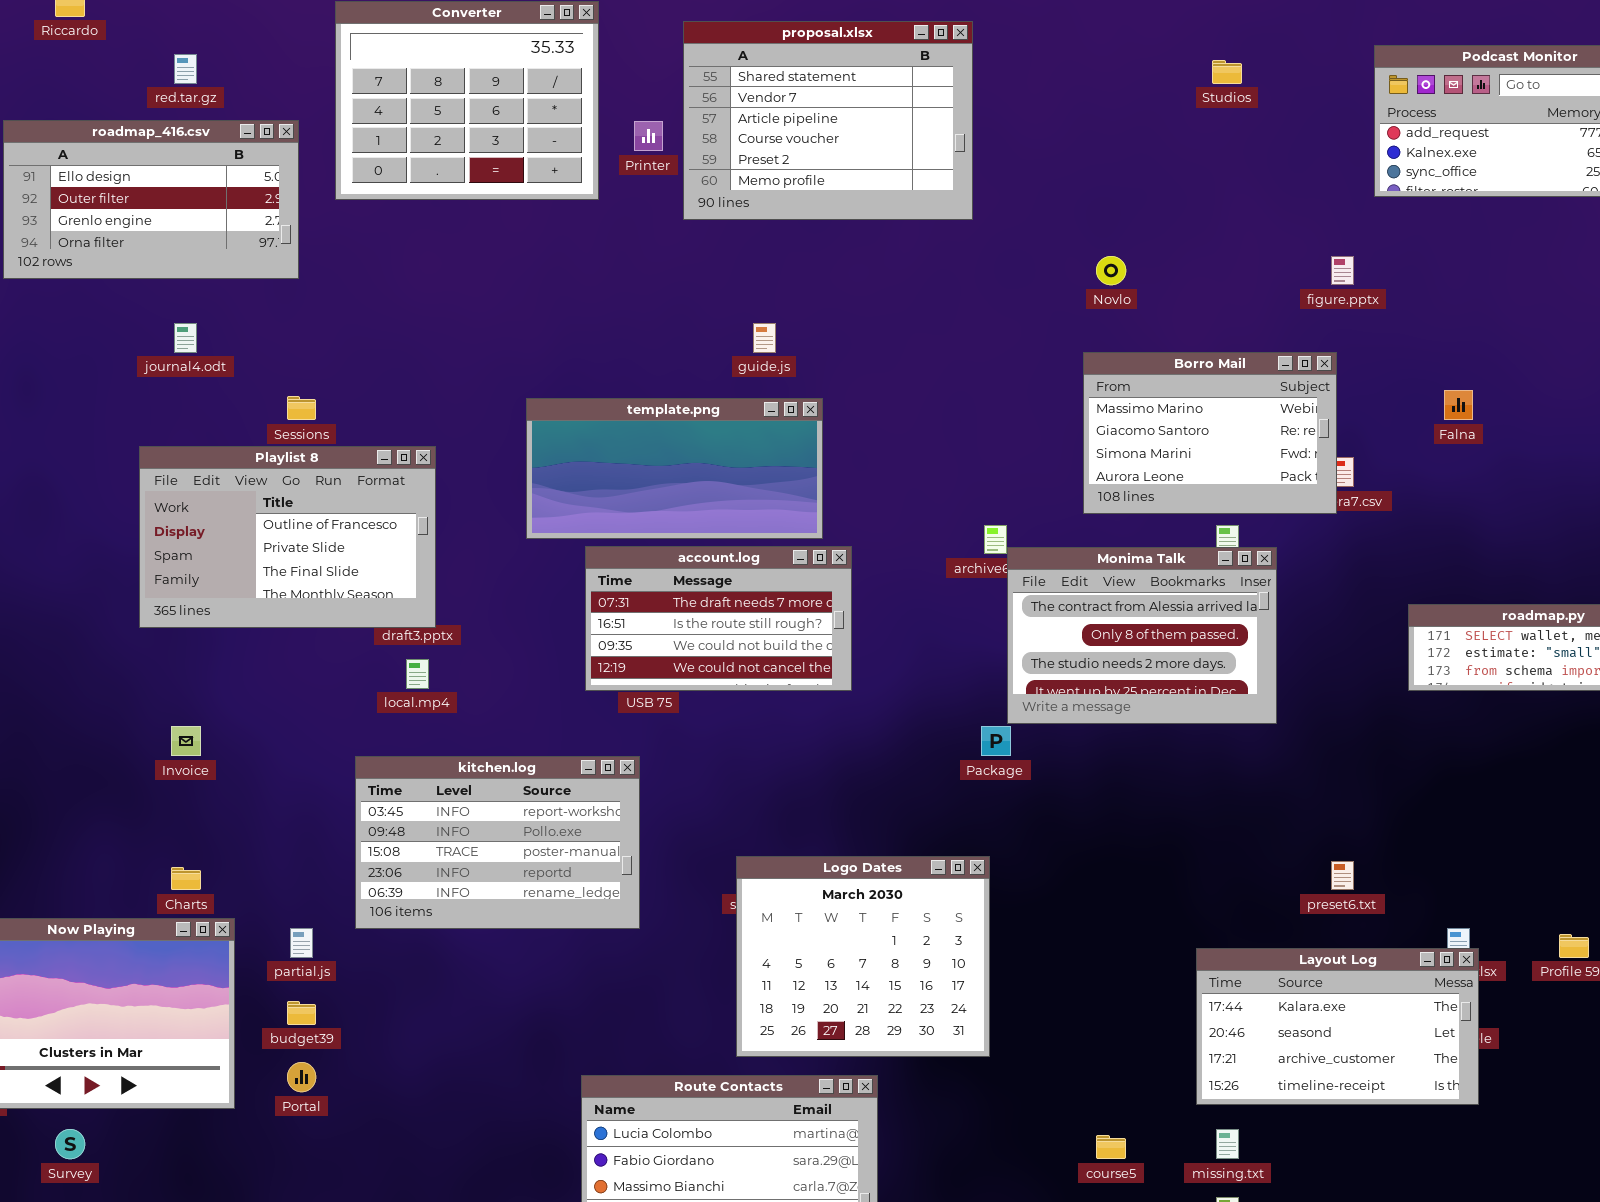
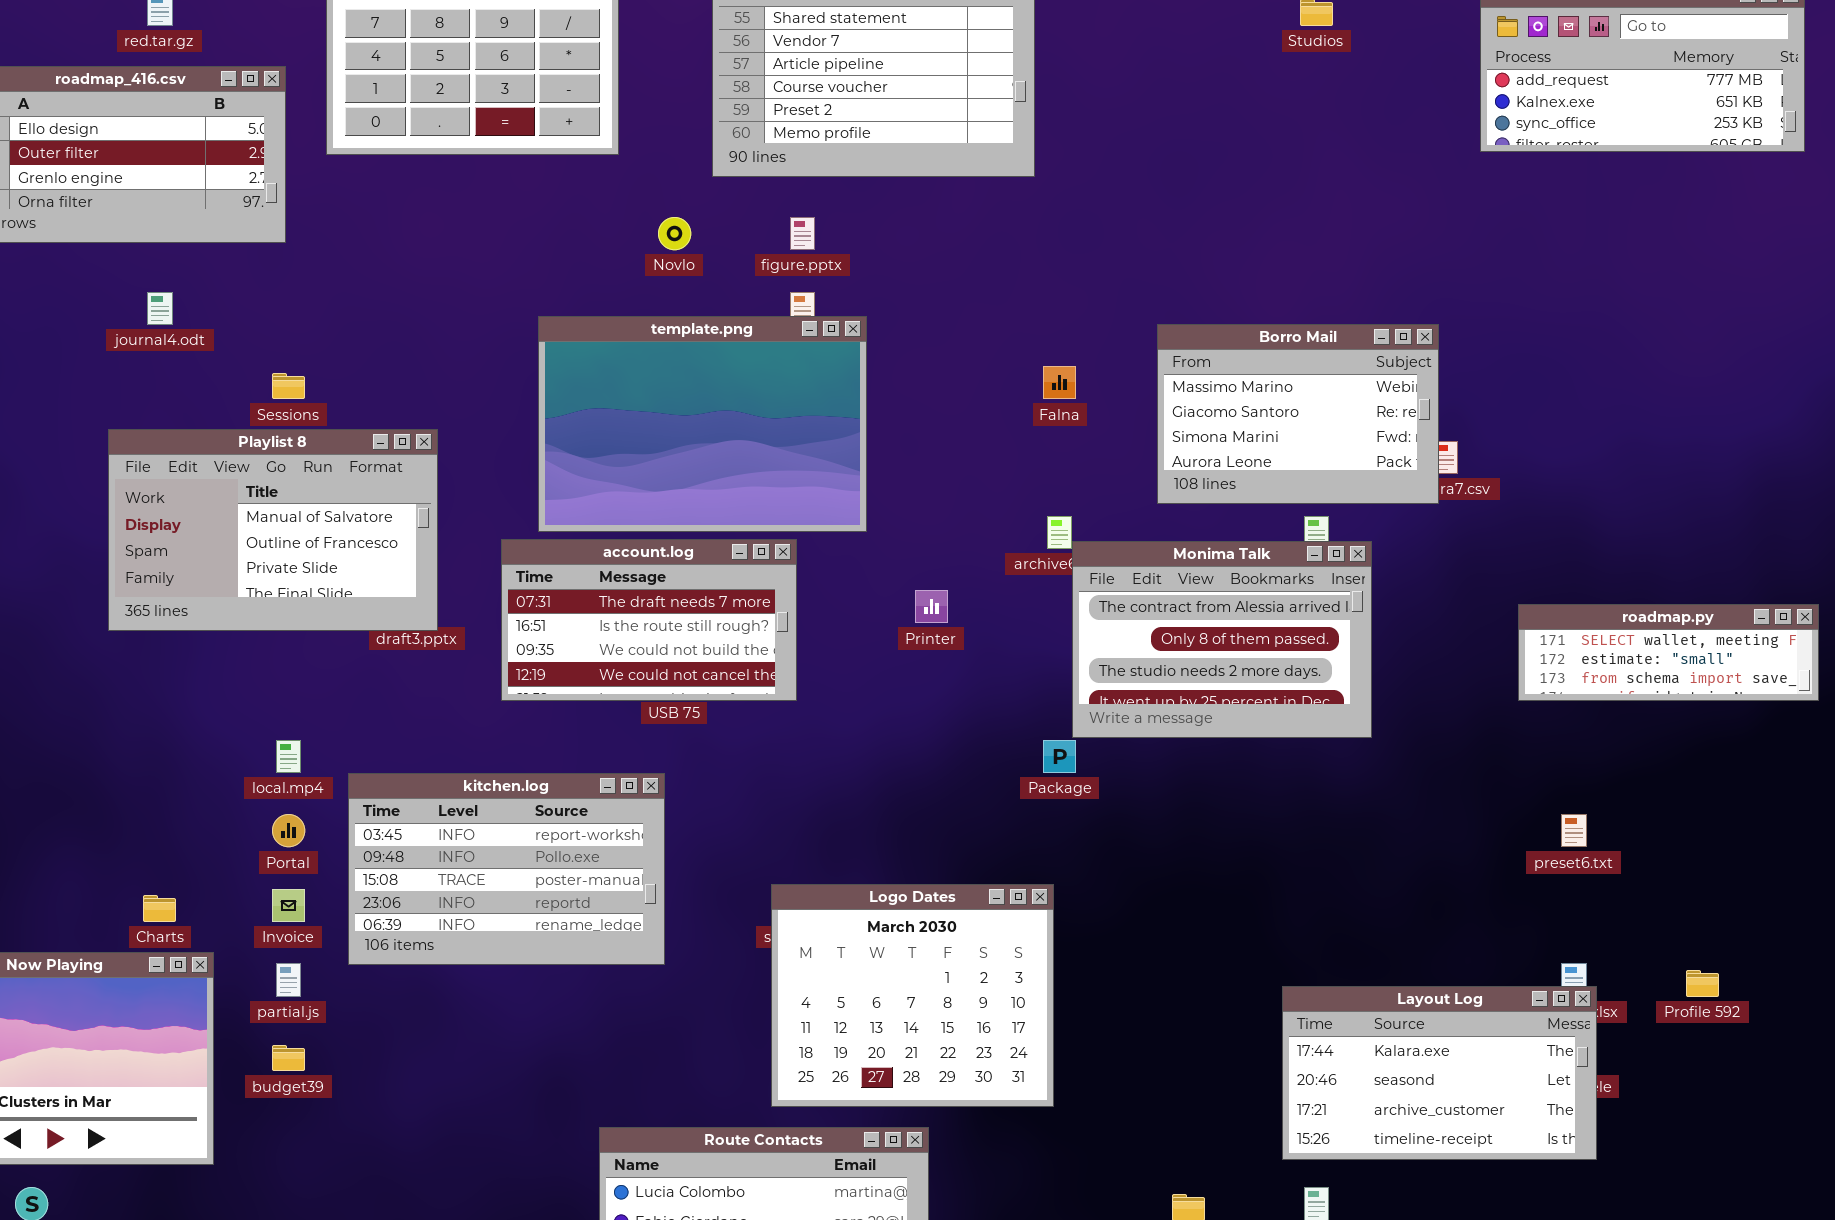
Printer: [634,121,663,151] -> [915,590,948,623], moved
Novlo: [1096,256,1126,285] -> [658,217,691,250], moved
figure.pptx: [1331,256,1354,285] -> [790,217,815,250], moved
Falna: [1444,390,1473,420] -> [1043,366,1076,399], moved
template.png: [526,398,823,539] -> [538,316,867,532], resized
Playlist 8: [139,446,436,628] -> [108,429,438,631], scrolled up 1 row
account.log: [585,546,852,691] -> [501,539,797,701], moved
local.mp4: [406,659,429,689] -> [276,740,301,773], moved
Invoice: [171,726,201,756] -> [272,889,305,922], moved
preset6.txt: [1331,861,1354,890] -> [1561,814,1587,847], moved
Portal: [287,1062,316,1092] -> [272,814,305,847], moved

